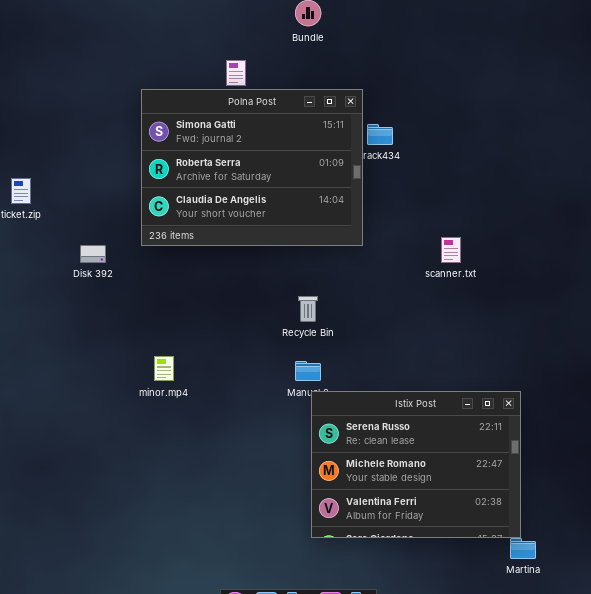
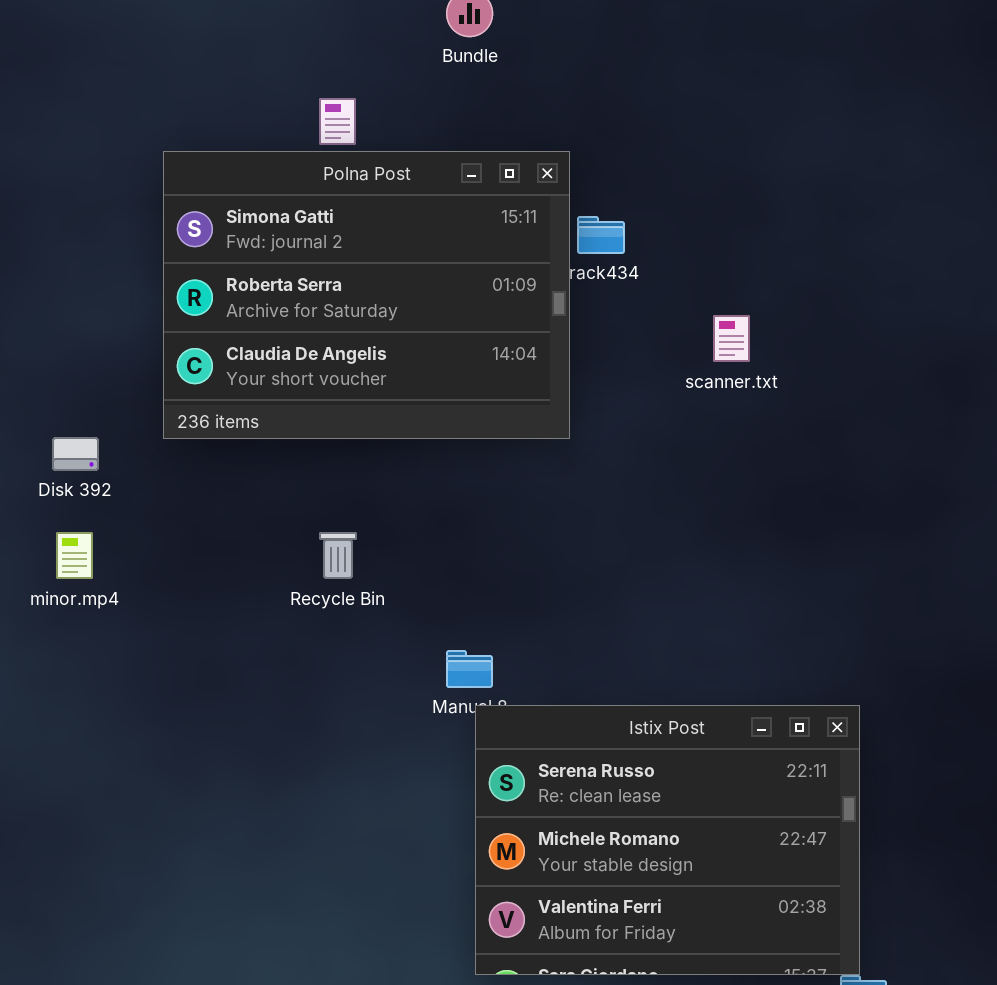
scanner.txt: [441,237,461,263] -> [713,315,750,362], moved
Recycle Bin: [298,296,318,322] -> [319,532,357,579], moved
minor.mp4: [154,356,174,381] -> [56,532,93,579], moved

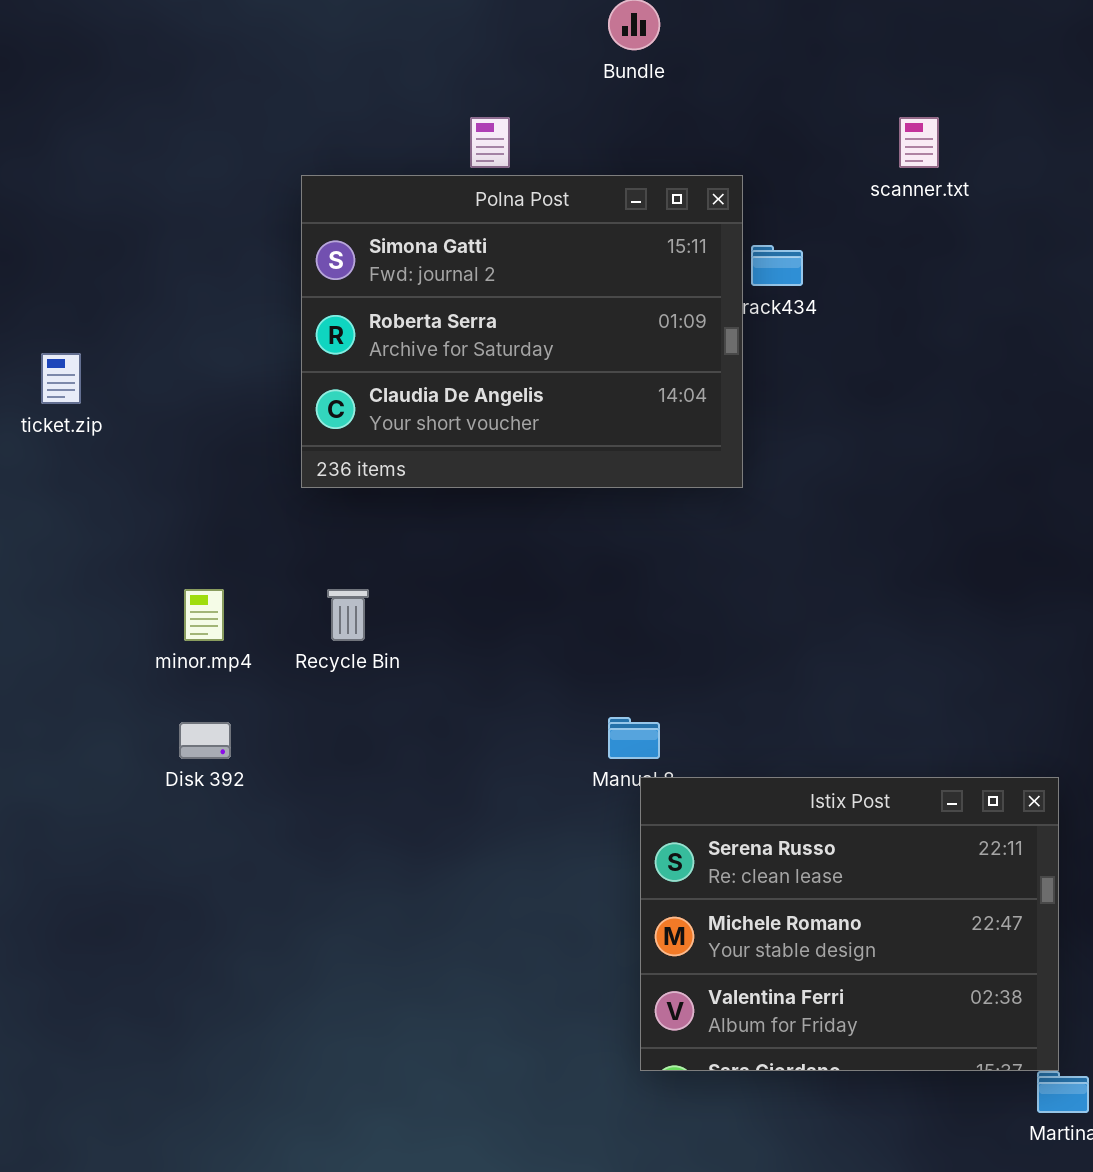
scanner.txt: [713,315,750,362] -> [899,117,939,168], moved
Disk 392: [52,437,99,471] -> [179,722,231,759], moved
Recycle Bin: [319,532,357,579] -> [327,589,369,641], moved

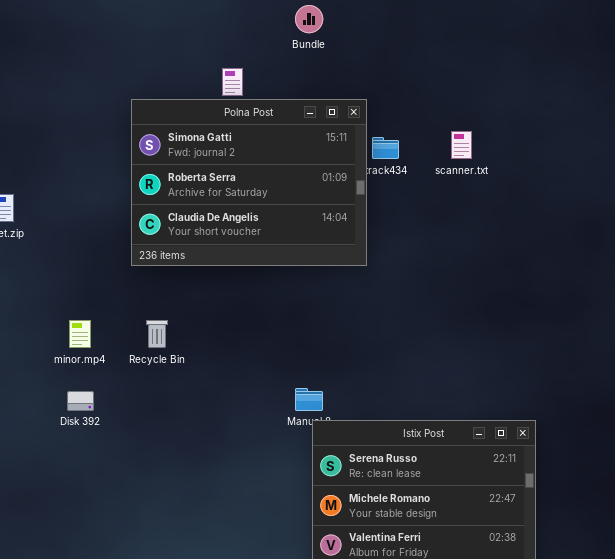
scanner.txt: [899,117,939,168] -> [451,131,472,159], moved

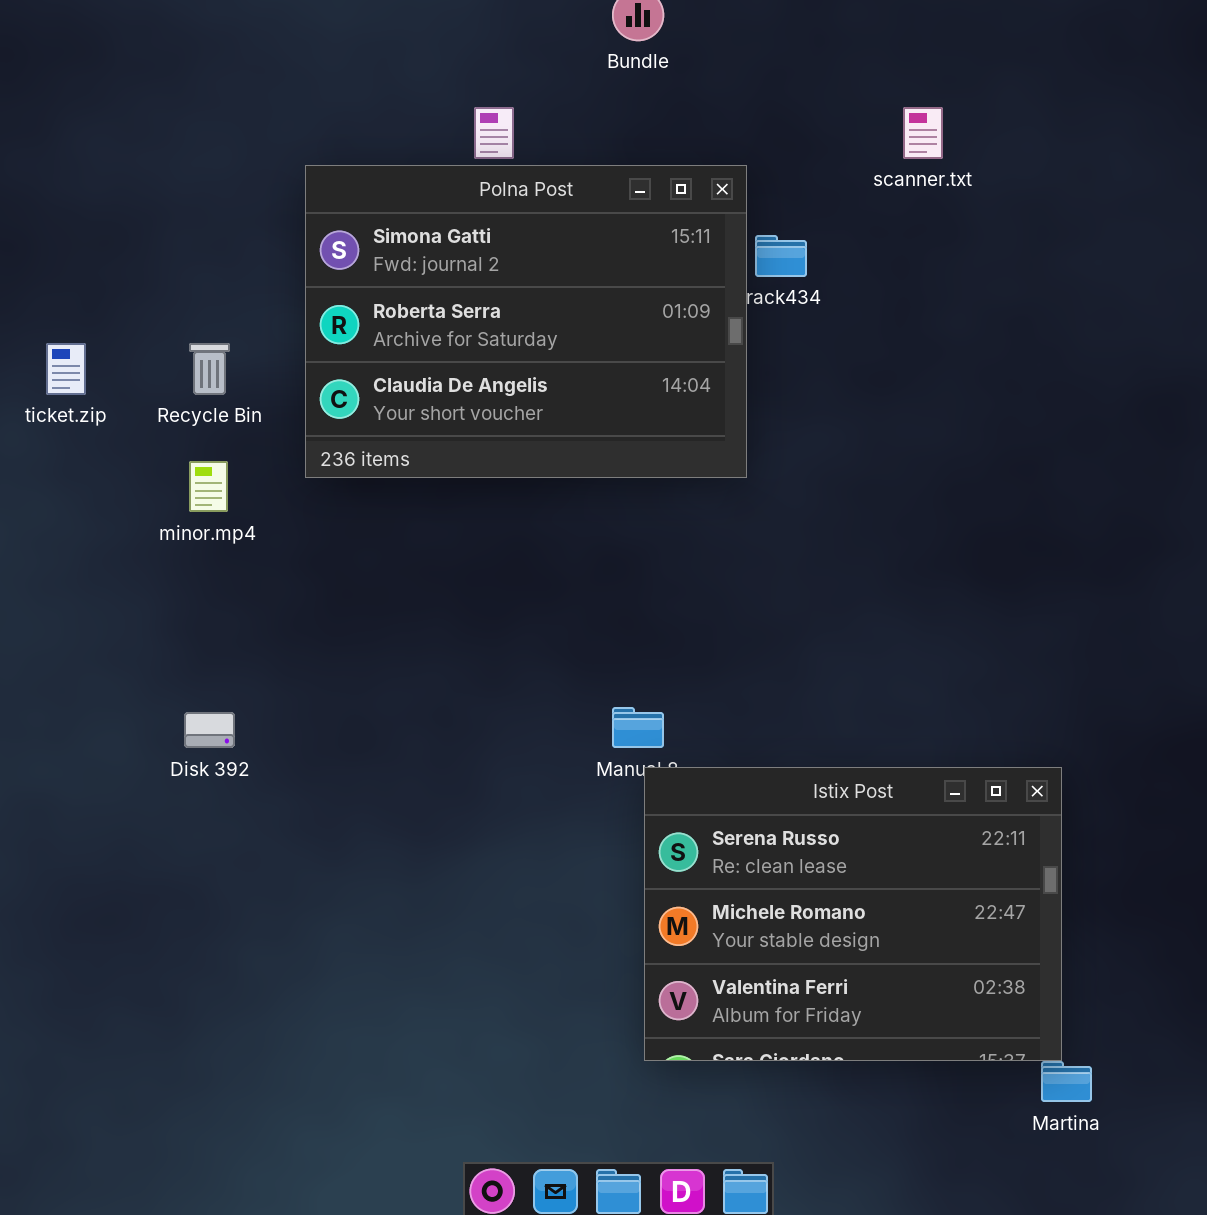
scanner.txt: [451,131,472,159] -> [903,107,943,159], moved
minor.mp4: [69,320,91,348] -> [189,461,228,512], moved
Recycle Bin: [146,320,168,348] -> [189,343,230,395], moved

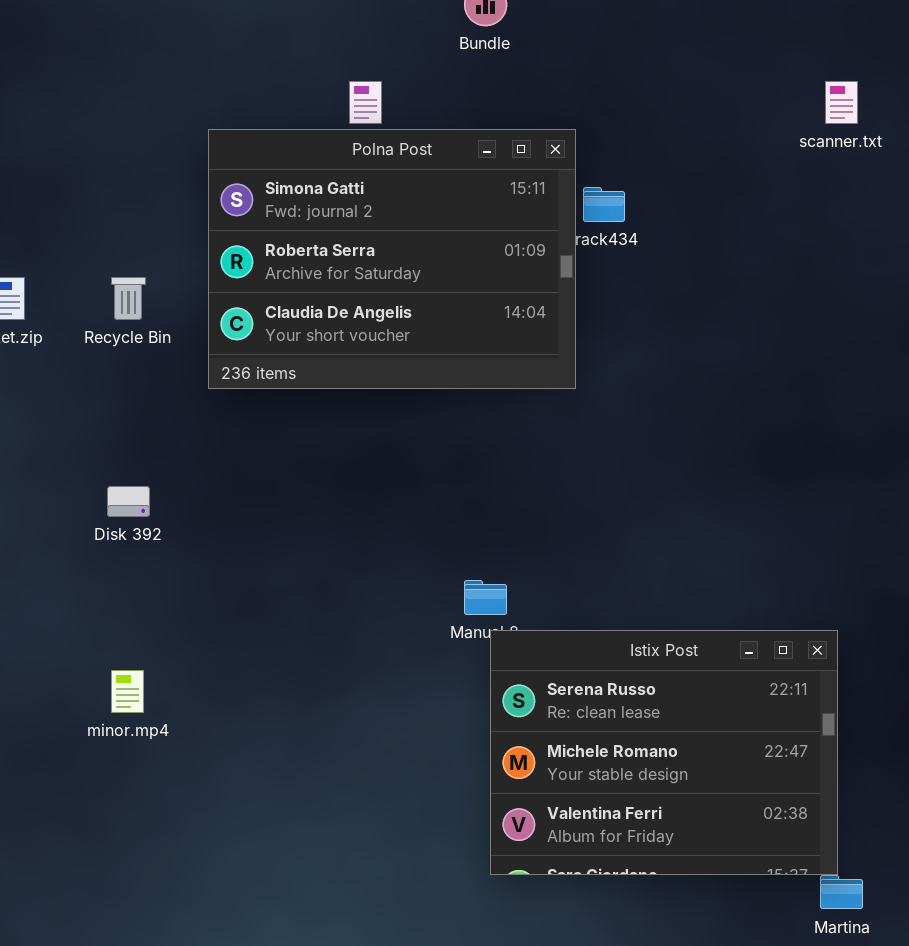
scanner.txt: [903,107,943,159] -> [825,81,858,124], moved
minor.mp4: [189,461,228,512] -> [111,670,144,713], moved
Disk 392: [184,712,235,748] -> [107,486,150,517], moved

